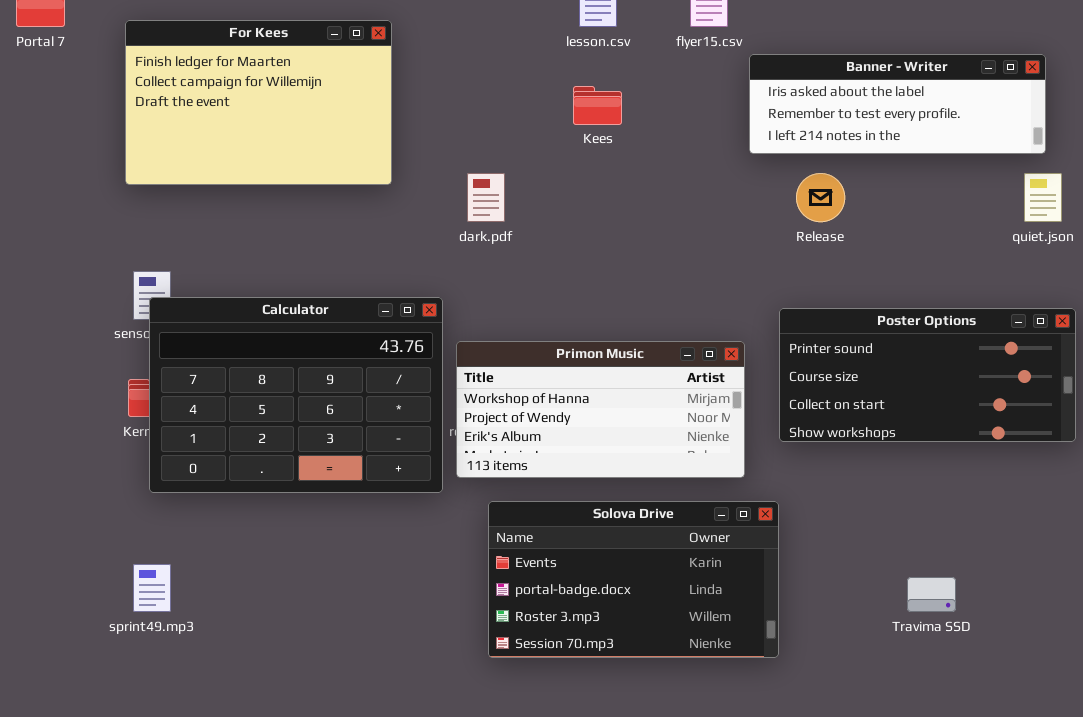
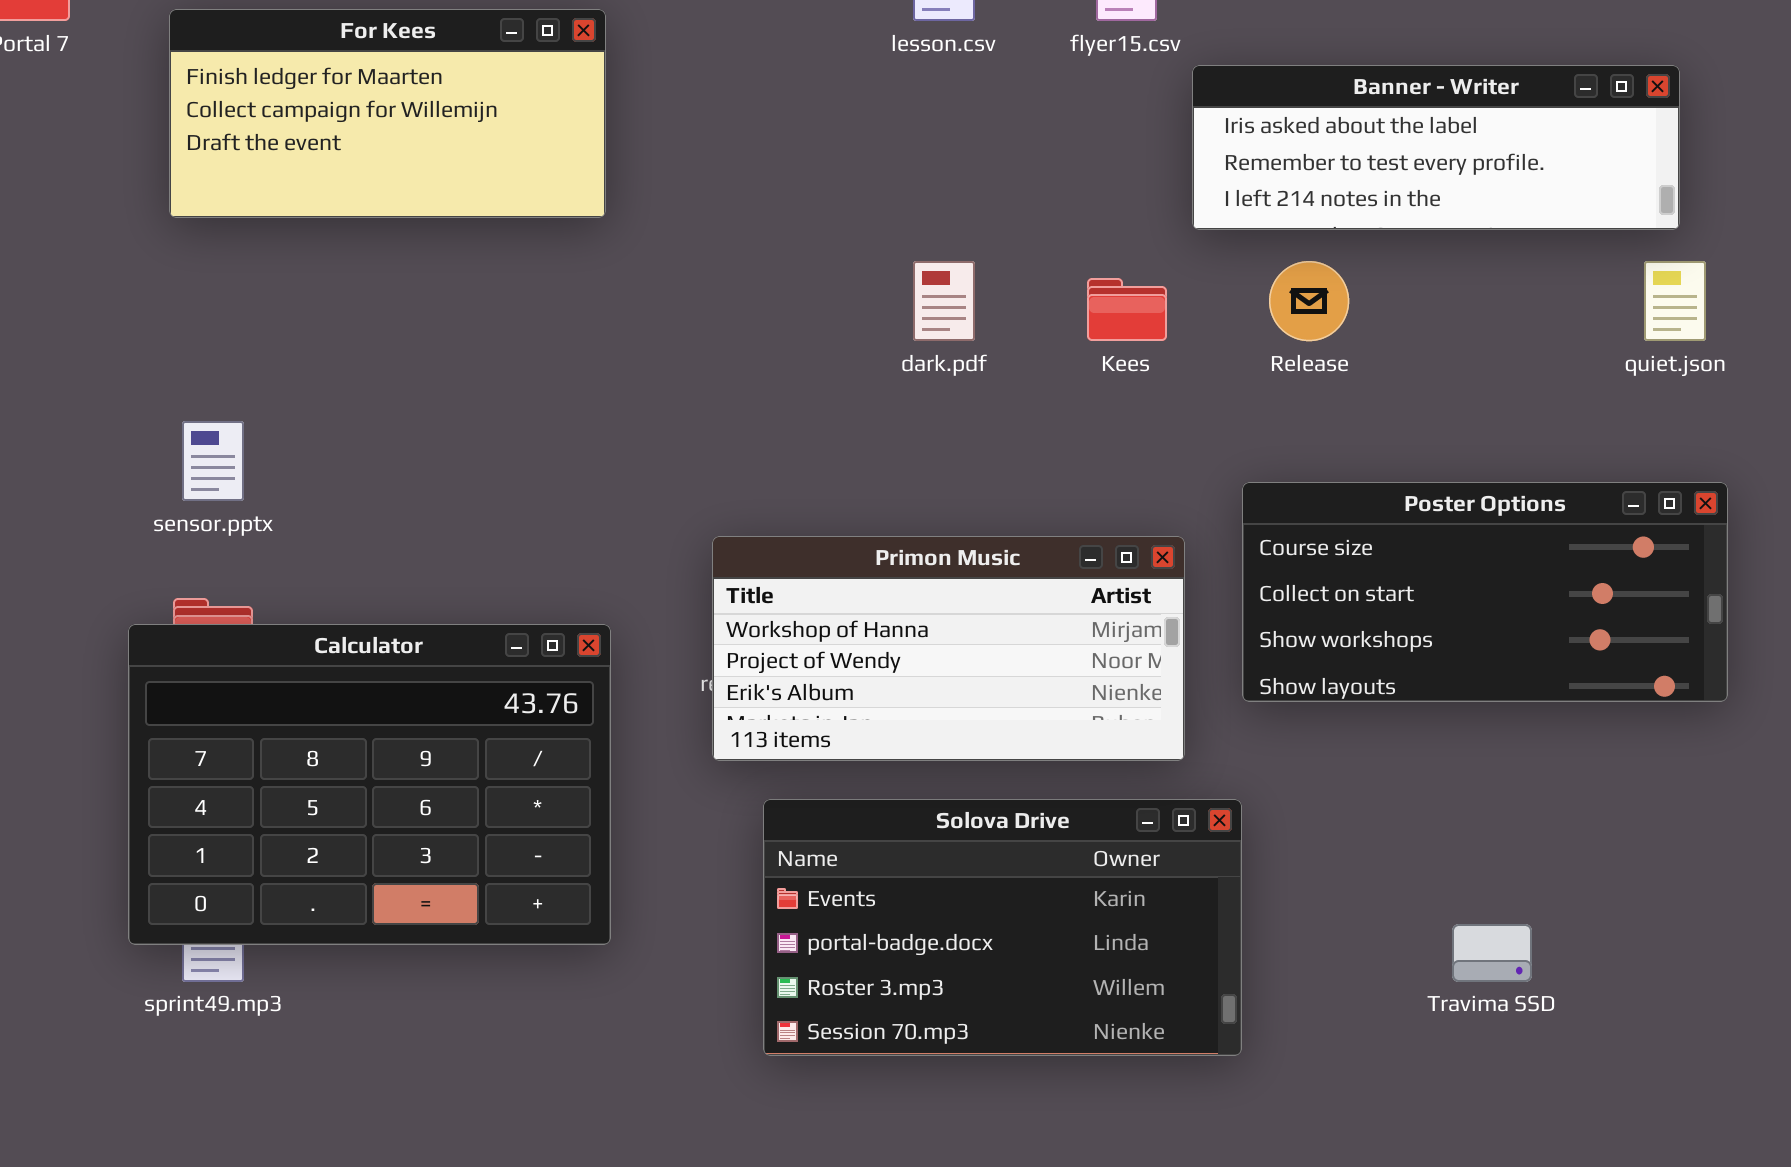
For Kees: [125,20,392,185] -> [169,9,606,218], resized
Kees: [573,86,622,125] -> [1087,278,1167,341], moved
dark.pdf: [467,173,505,222] -> [913,261,975,341], moved
Calculator: [149,297,443,493] -> [128,624,611,945], moved
Poster Options: [779,308,1076,442] -> [1242,482,1728,702], scrolled down 1 row

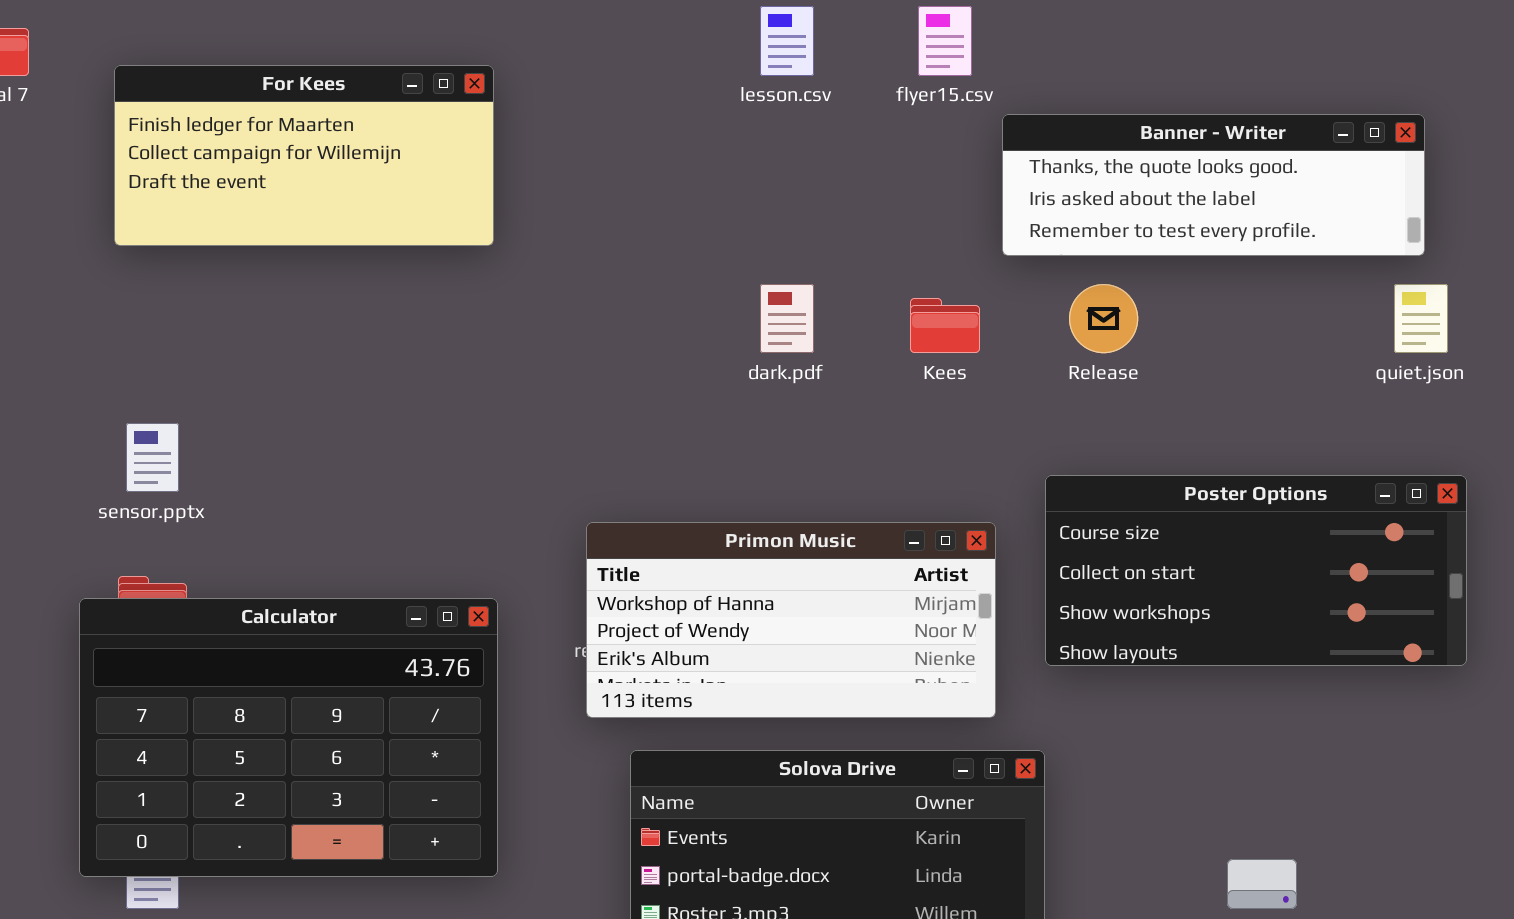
Banner - Writer: [1192,65,1680,230] -> [1002,114,1425,256], scrolled up 1 row

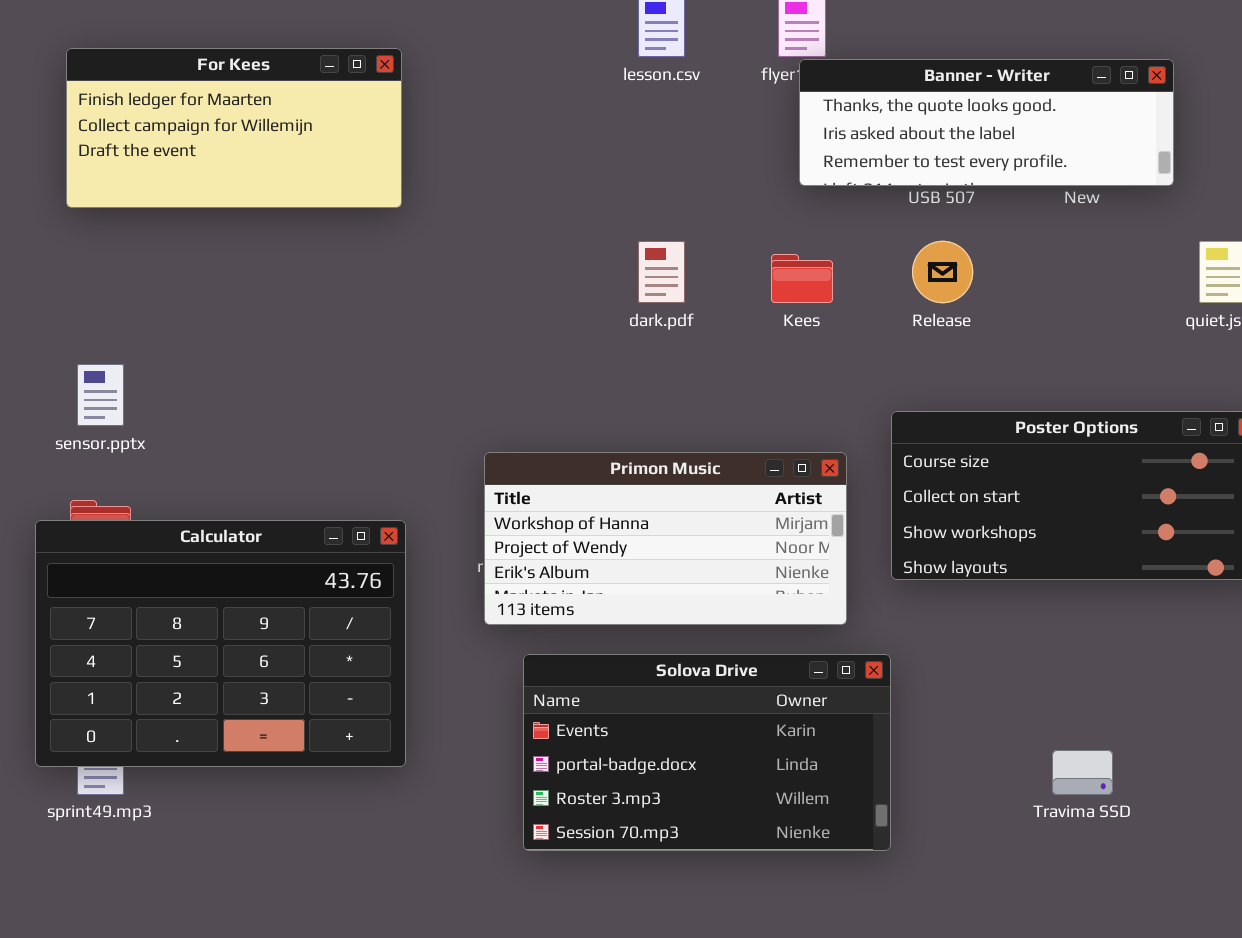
Banner - Writer: [1002,114,1425,256] -> [799,59,1174,186], moved

